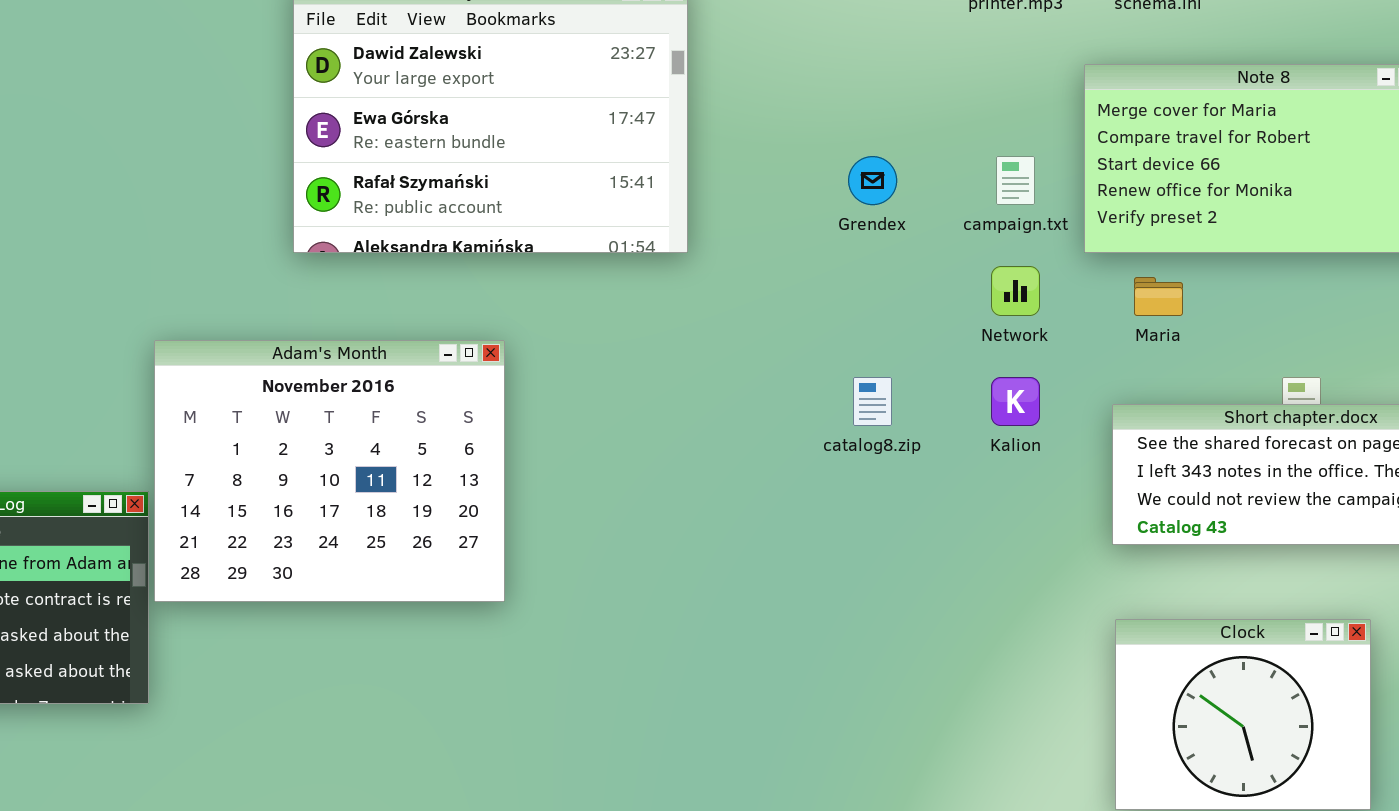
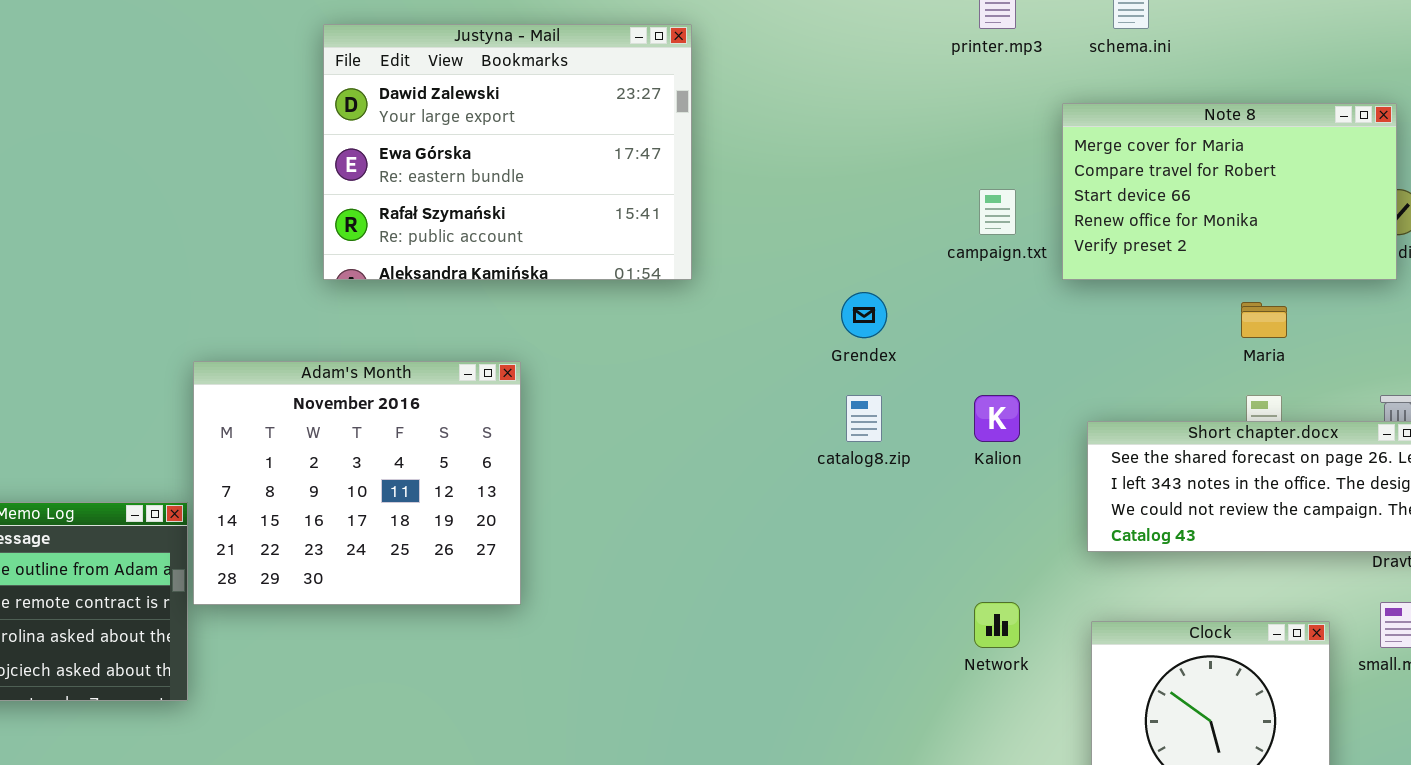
Grendex: [848,156,897,205] -> [841,292,887,338], moved
Network: [991,266,1040,316] -> [974,602,1020,648], moved
Maria: [1134,277,1183,316] -> [1241,302,1287,338], moved

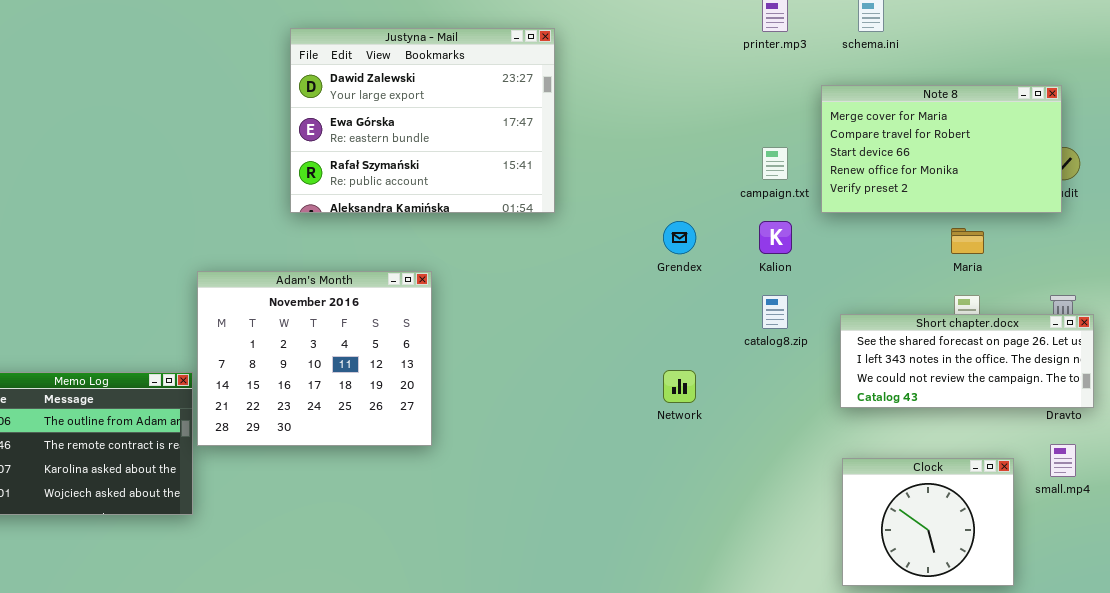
catalog8.zip: [846,395,882,442] -> [762,295,788,329], moved
Kalion: [974,395,1020,442] -> [759,221,792,254], moved
Network: [974,602,1020,648] -> [663,370,696,403], moved

